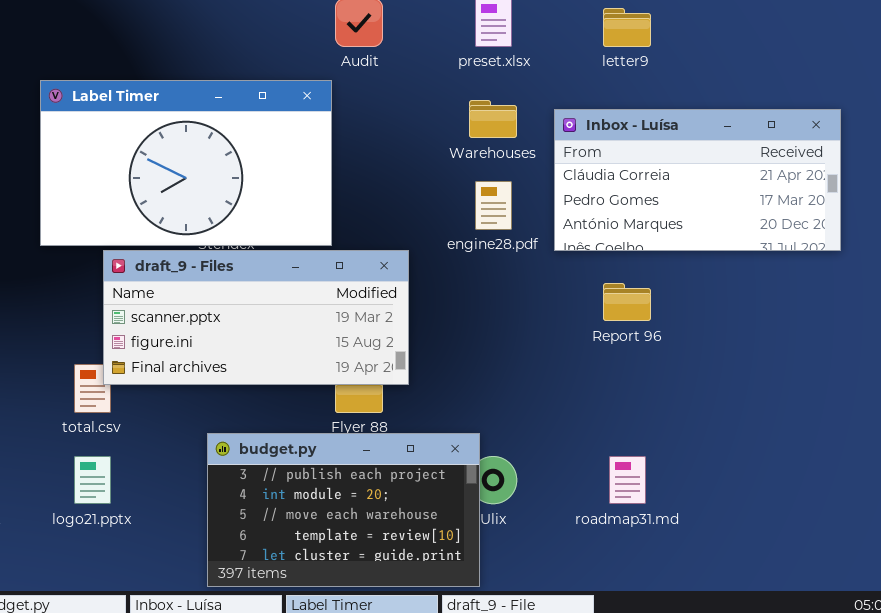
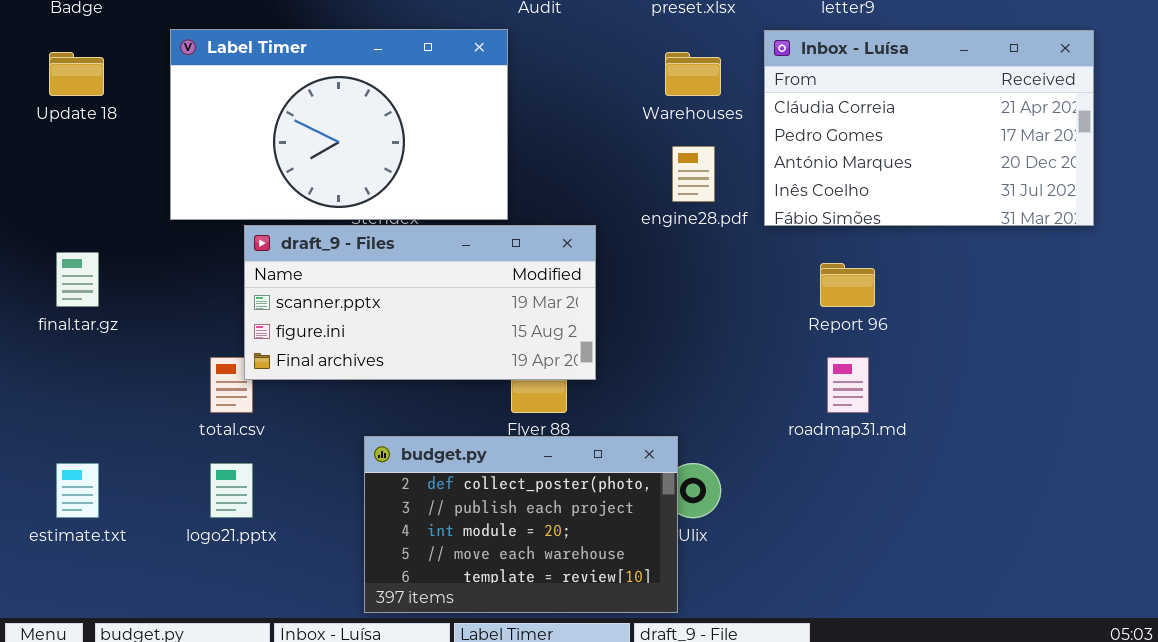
Inbox - Luísa: [554,109,841,251] -> [764,30,1094,226], resized
budget.py: [207,433,480,587] -> [364,436,678,613], scrolled up 1 row
roadmap31.md: [609,456,646,504] -> [827,357,869,413], moved

